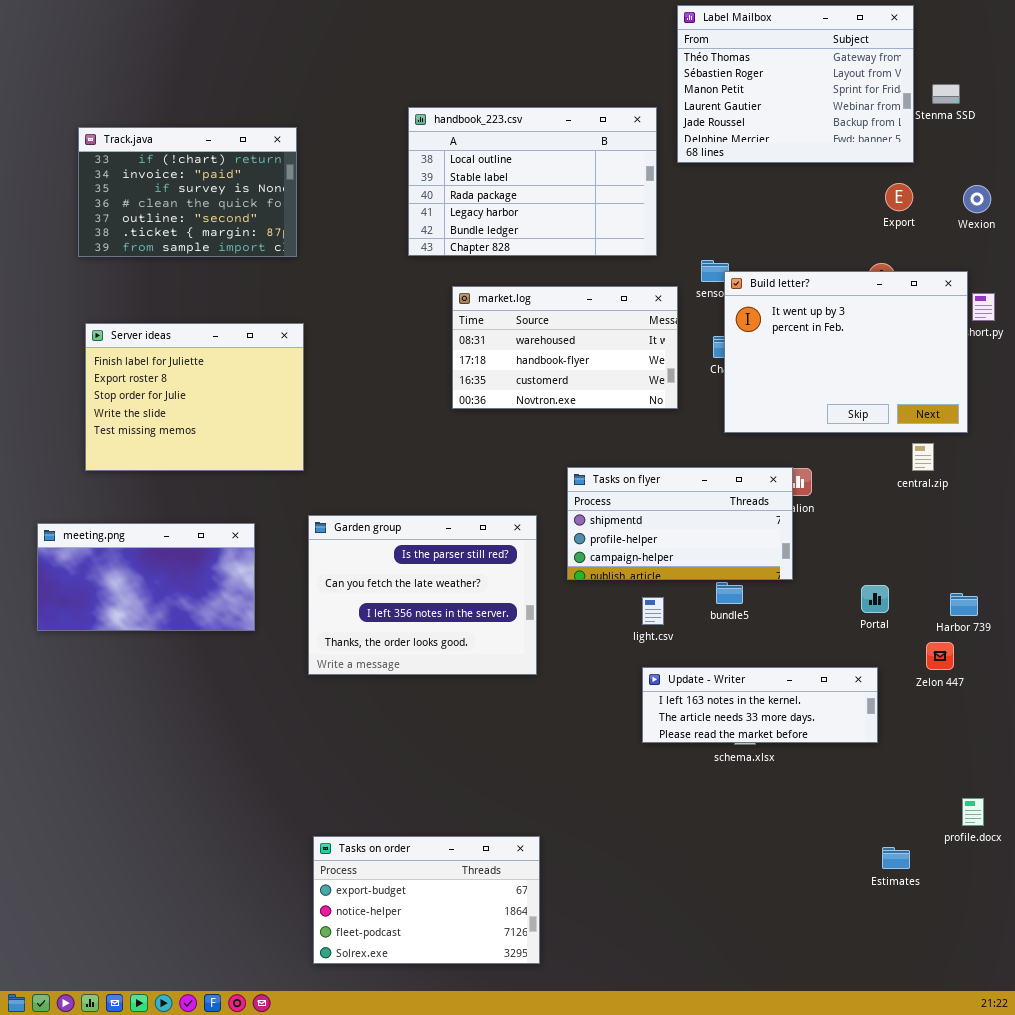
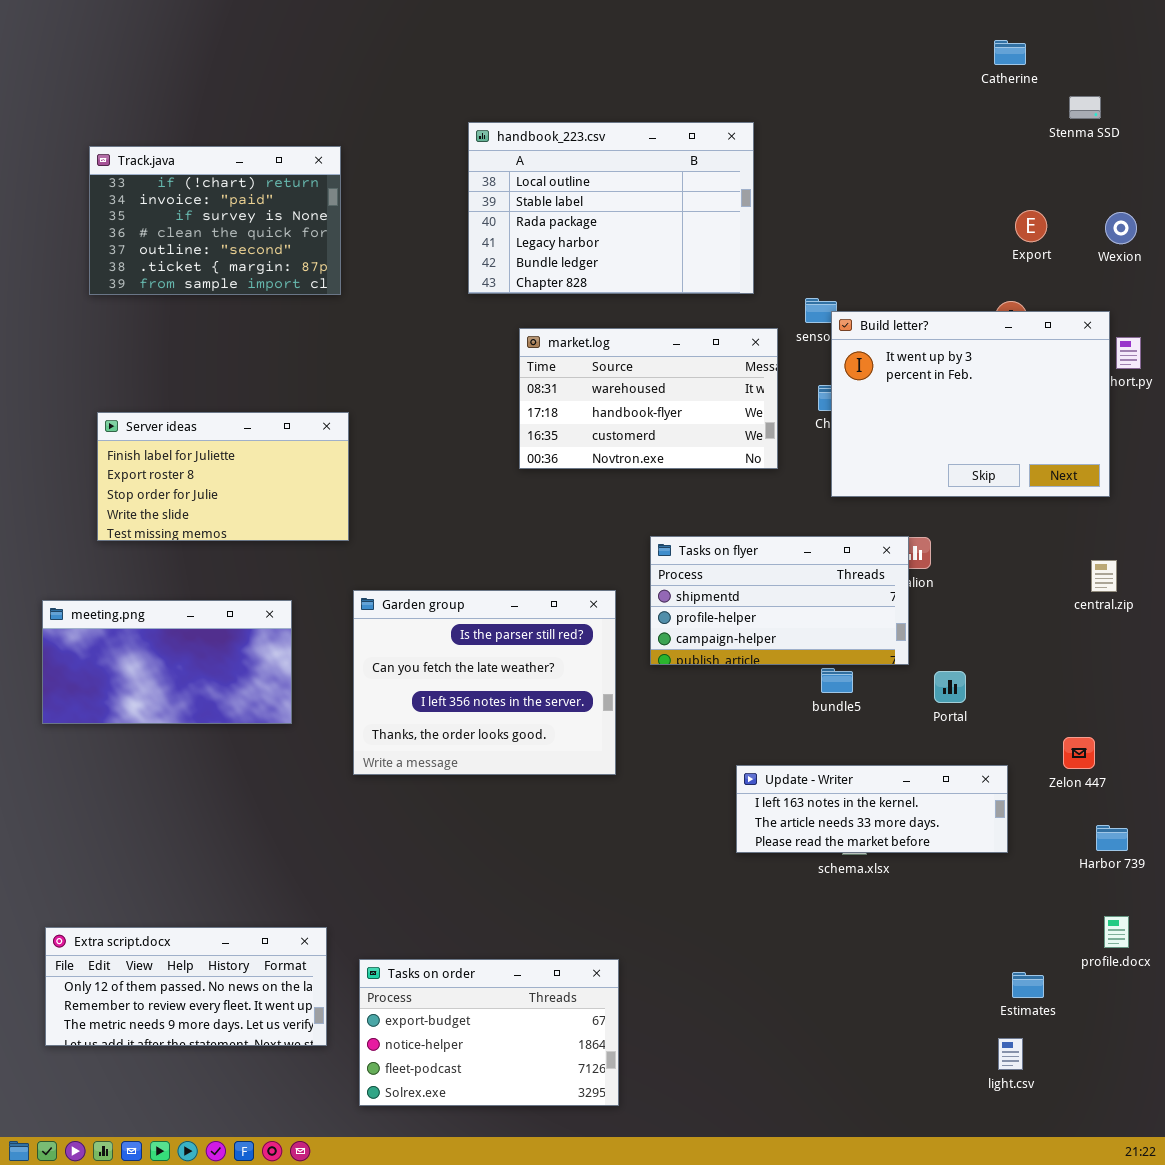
Label Mailbox: [677,5,914,163] -> none, closed
Server ideas: [85,323,304,471] -> [97,412,349,541], resized
central.zip: [912,443,934,471] -> [1091,560,1117,592], moved
Portal: [861,585,889,613] -> [934,671,966,703], moved
Harbor 739: [950,593,978,616] -> [1096,825,1128,851], moved
light.csv: [642,597,664,625] -> [998,1038,1023,1070], moved
Extra script.docx: none -> [45,927,327,1046], opened

